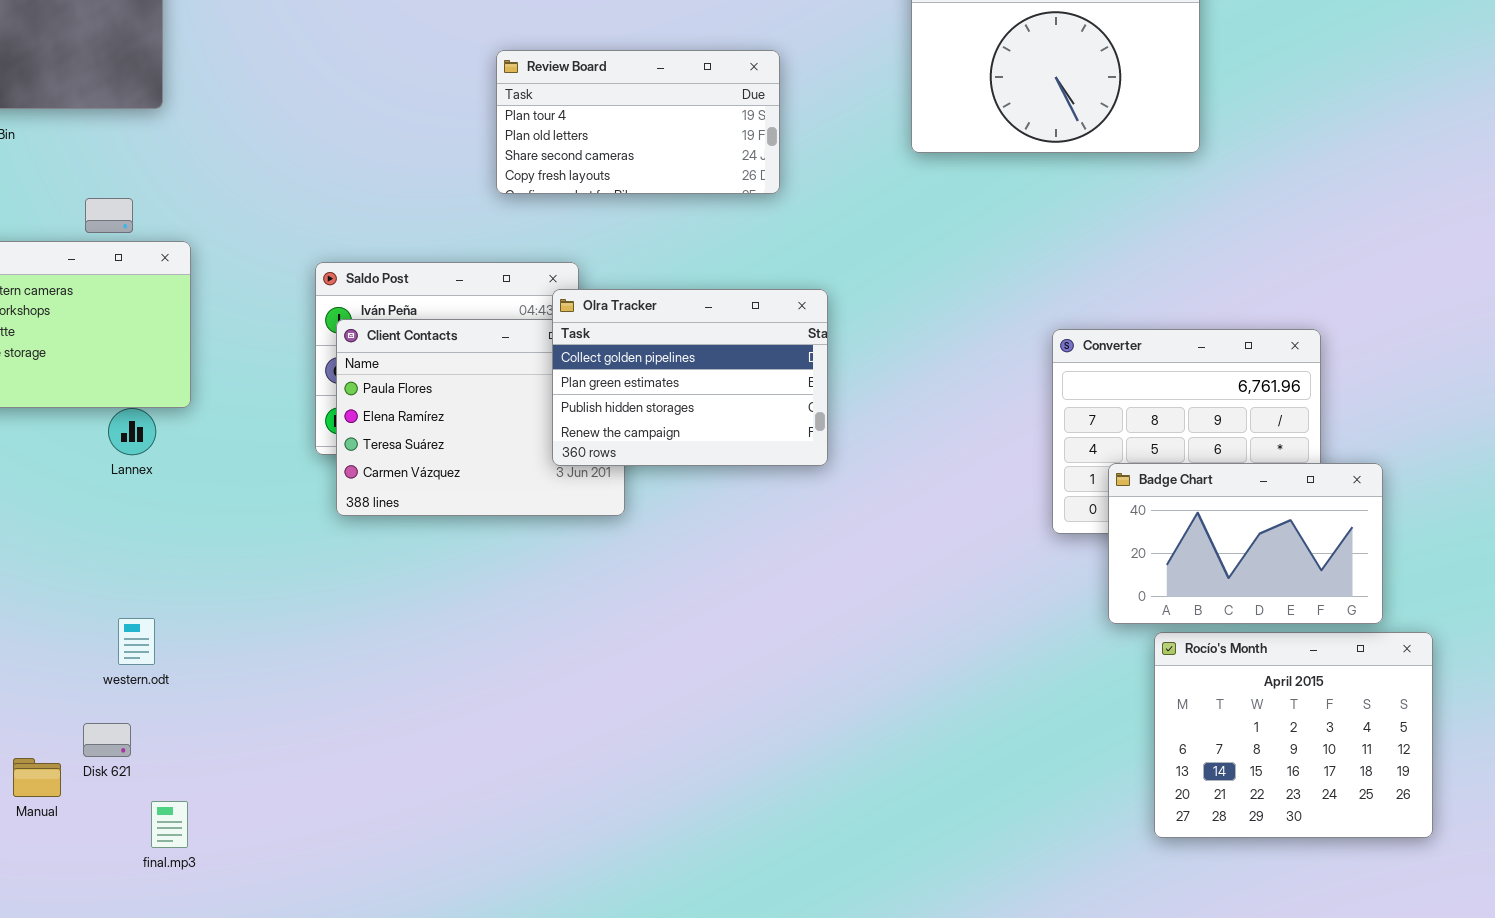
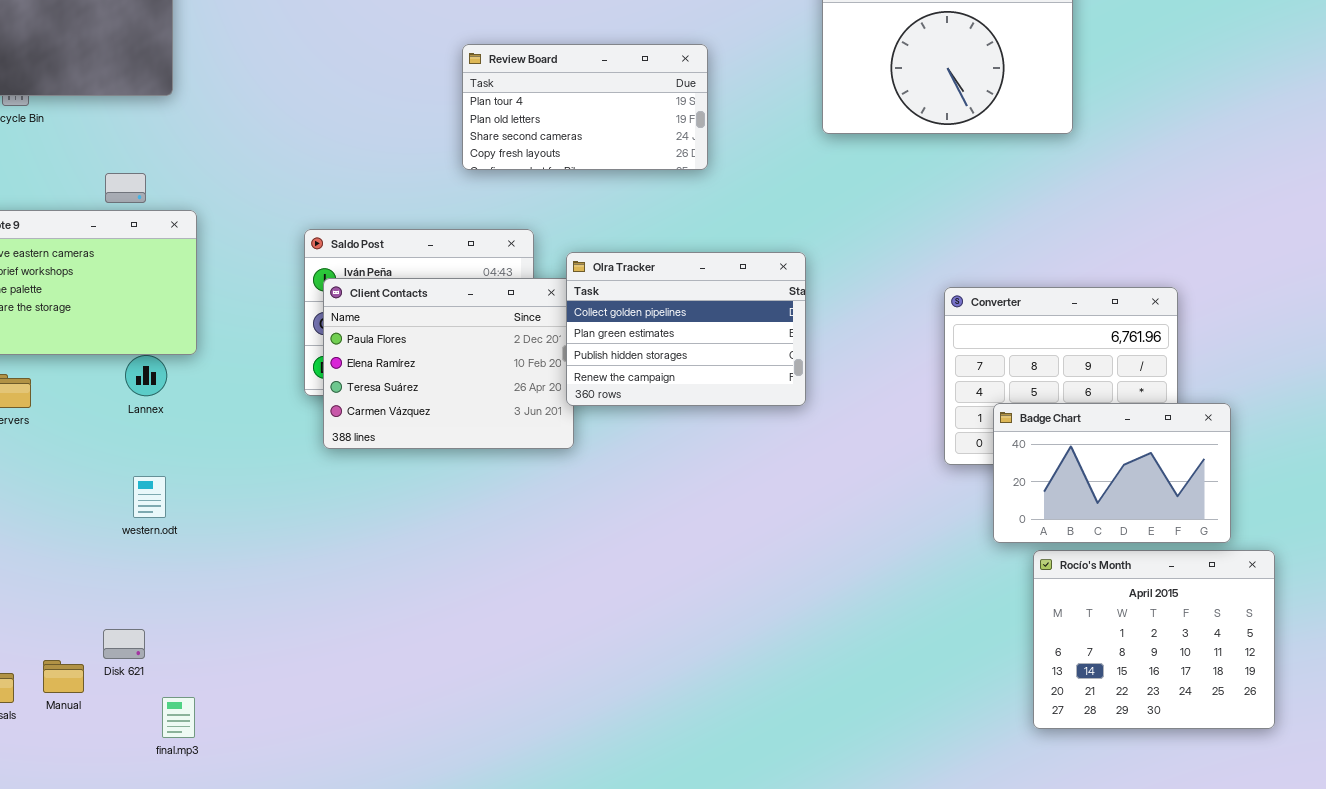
Olra Tracker: [552,289,828,466] -> [566,252,806,406], moved
western.odt: [118,618,155,665] -> [133,476,166,518], moved

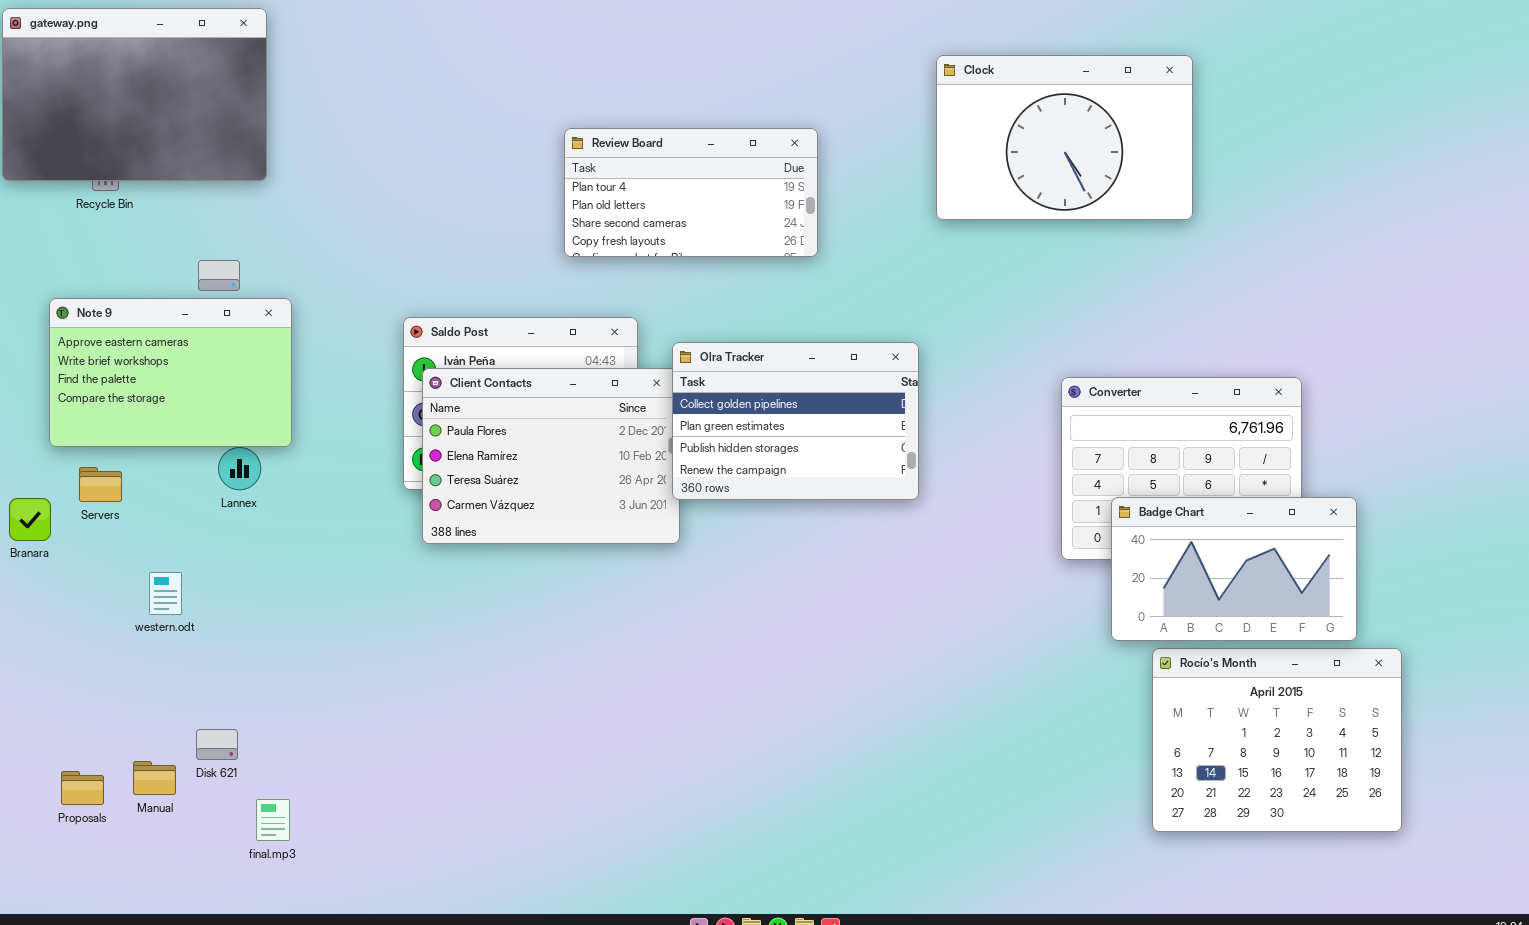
western.odt: [133,476,166,518] -> [149,572,182,615], moved

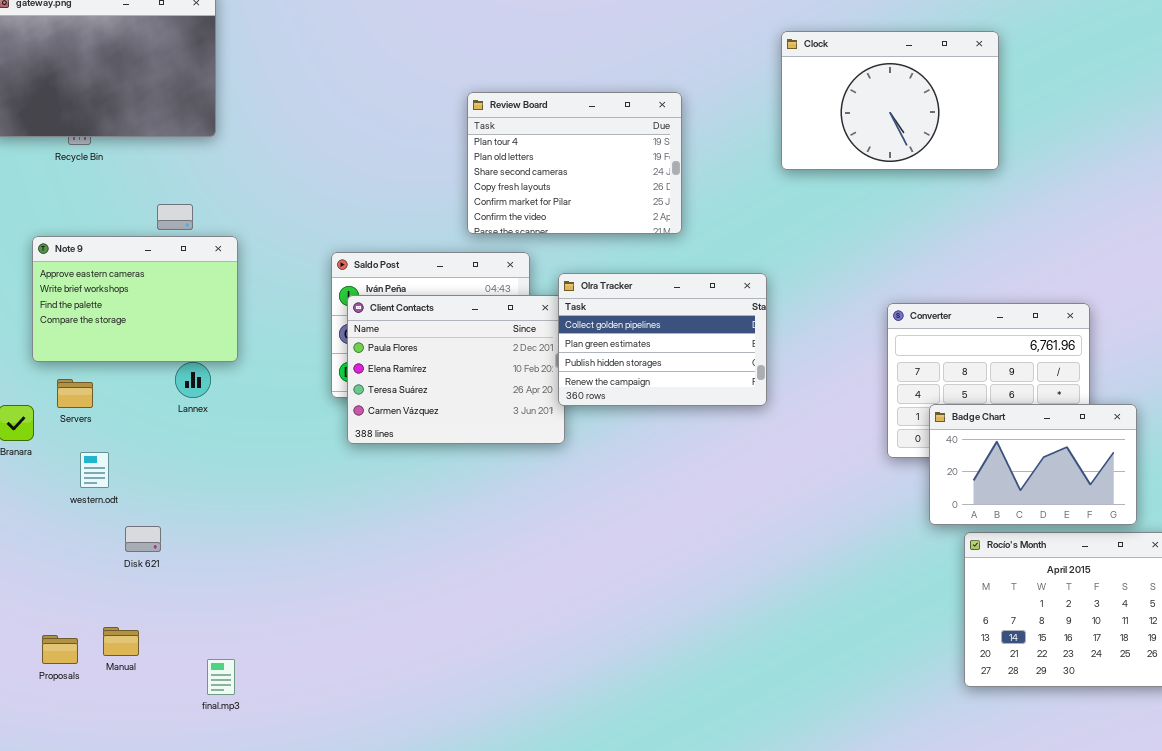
Review Board: [564,128,818,257] -> [467,92,682,234], resized
western.odt: [149,572,182,615] -> [80,452,109,488], moved
Disk 621: [196,729,238,760] -> [125,526,161,552], moved

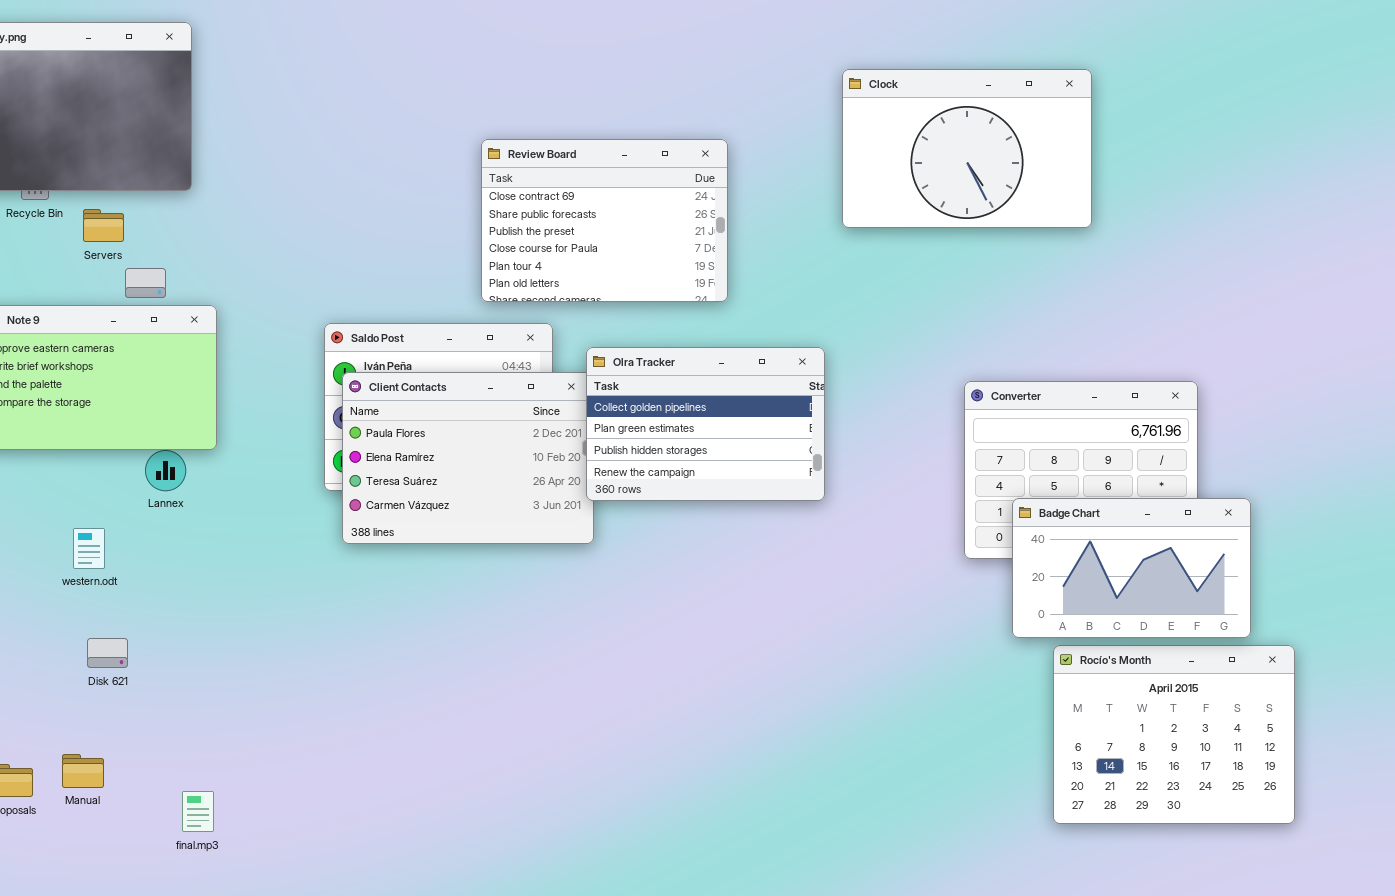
Review Board: [467,92,682,234] -> [481,139,728,302], scrolled up 4 rows
Servers: [57,379,93,408] -> [83,209,124,242], moved
western.odt: [80,452,109,488] -> [73,528,105,569], moved

